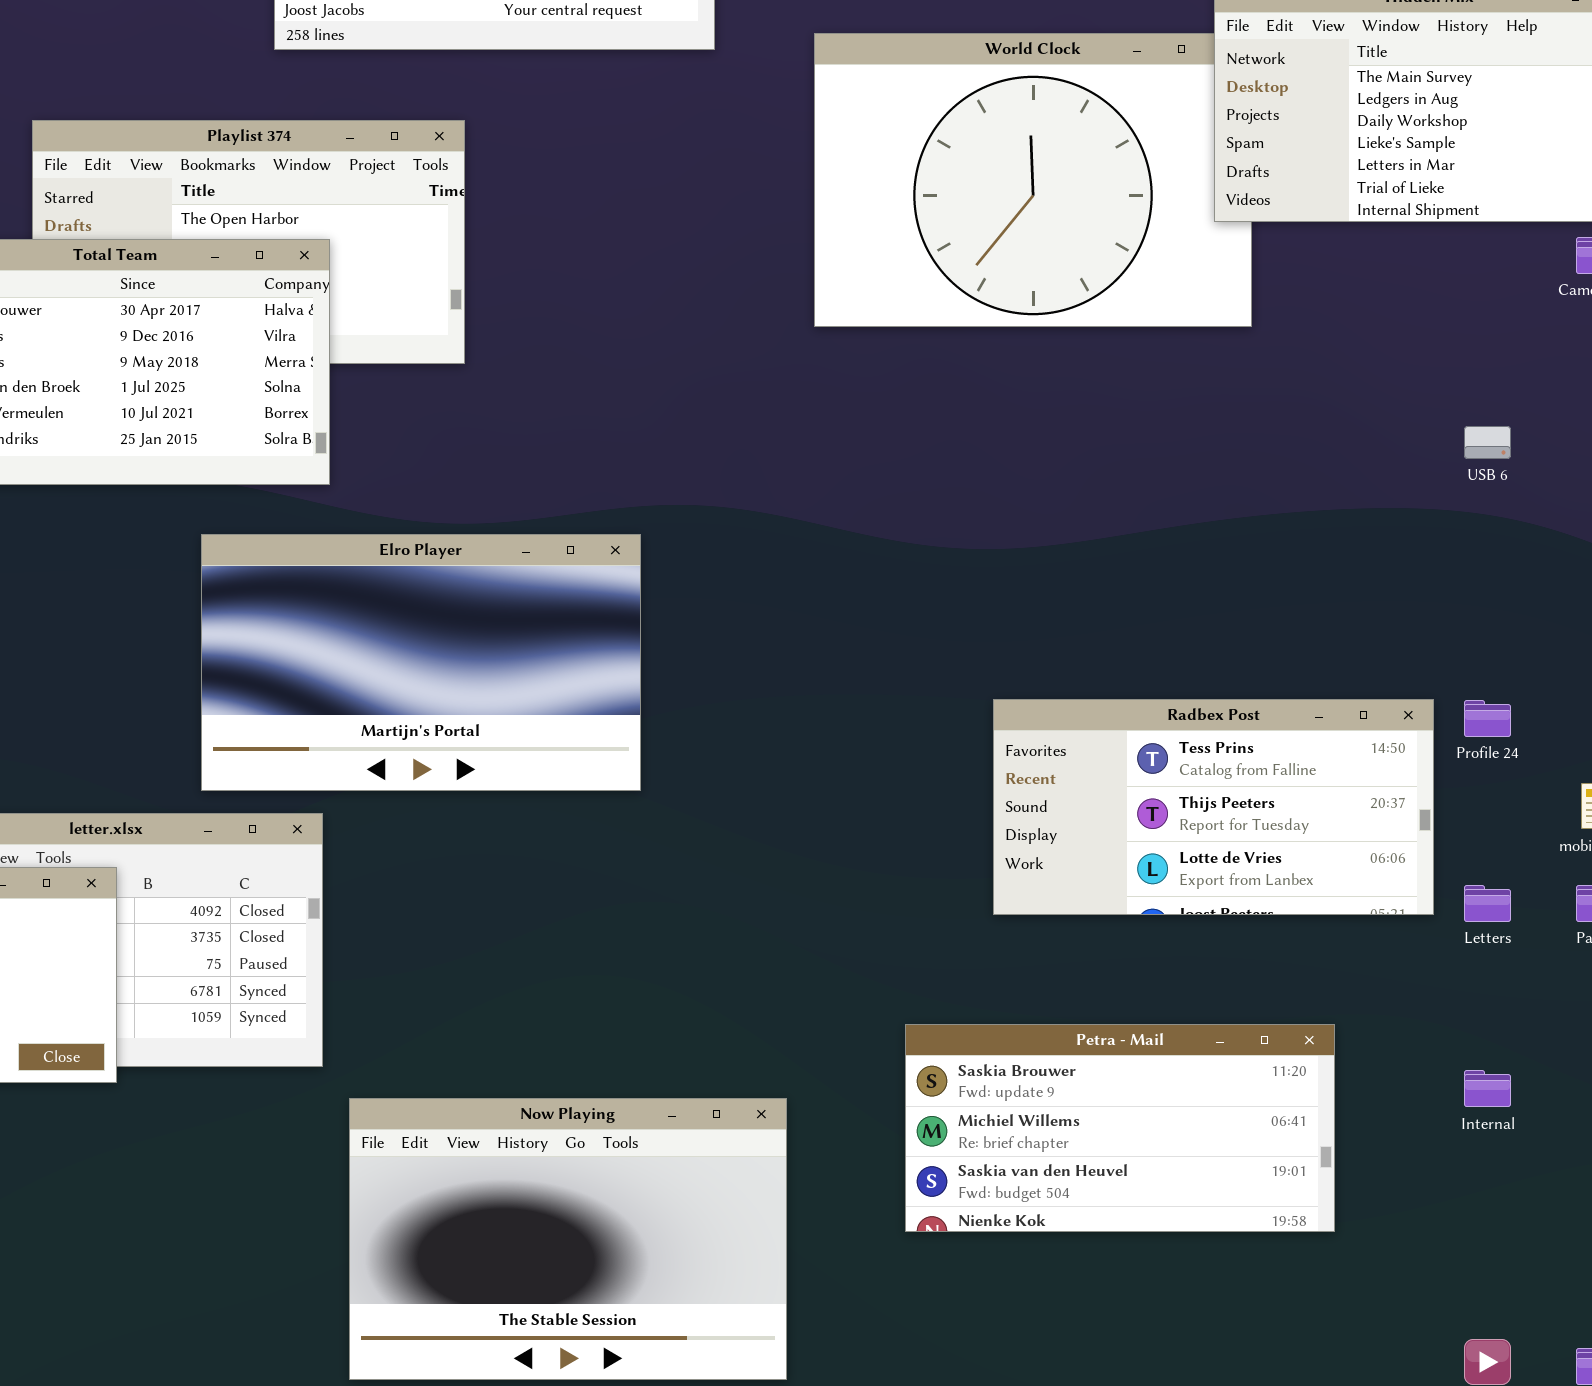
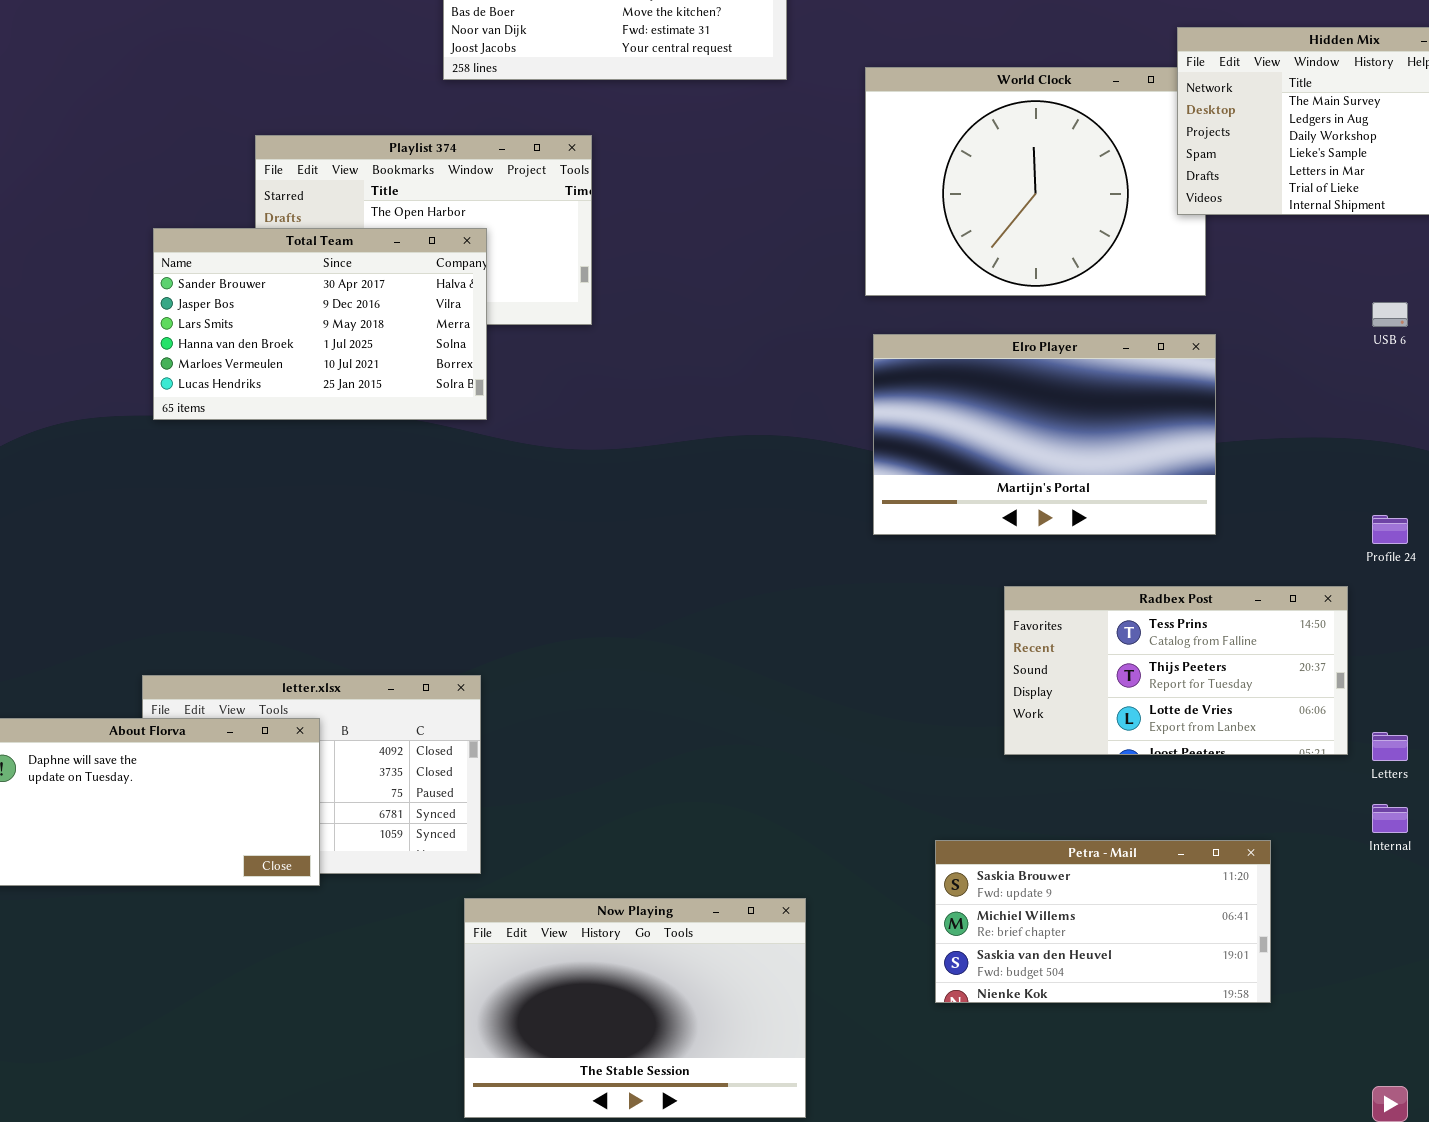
USB 6: [1464,426,1511,459] -> [1372,302,1408,327], moved
Elro Player: [201,534,641,791] -> [873,334,1216,535], moved
Profile 24: [1464,700,1511,737] -> [1372,515,1408,544], moved
Internal: [1464,1070,1511,1107] -> [1372,804,1408,833], moved
Now Playing: [349,1098,787,1380] -> [464,898,806,1118], moved

